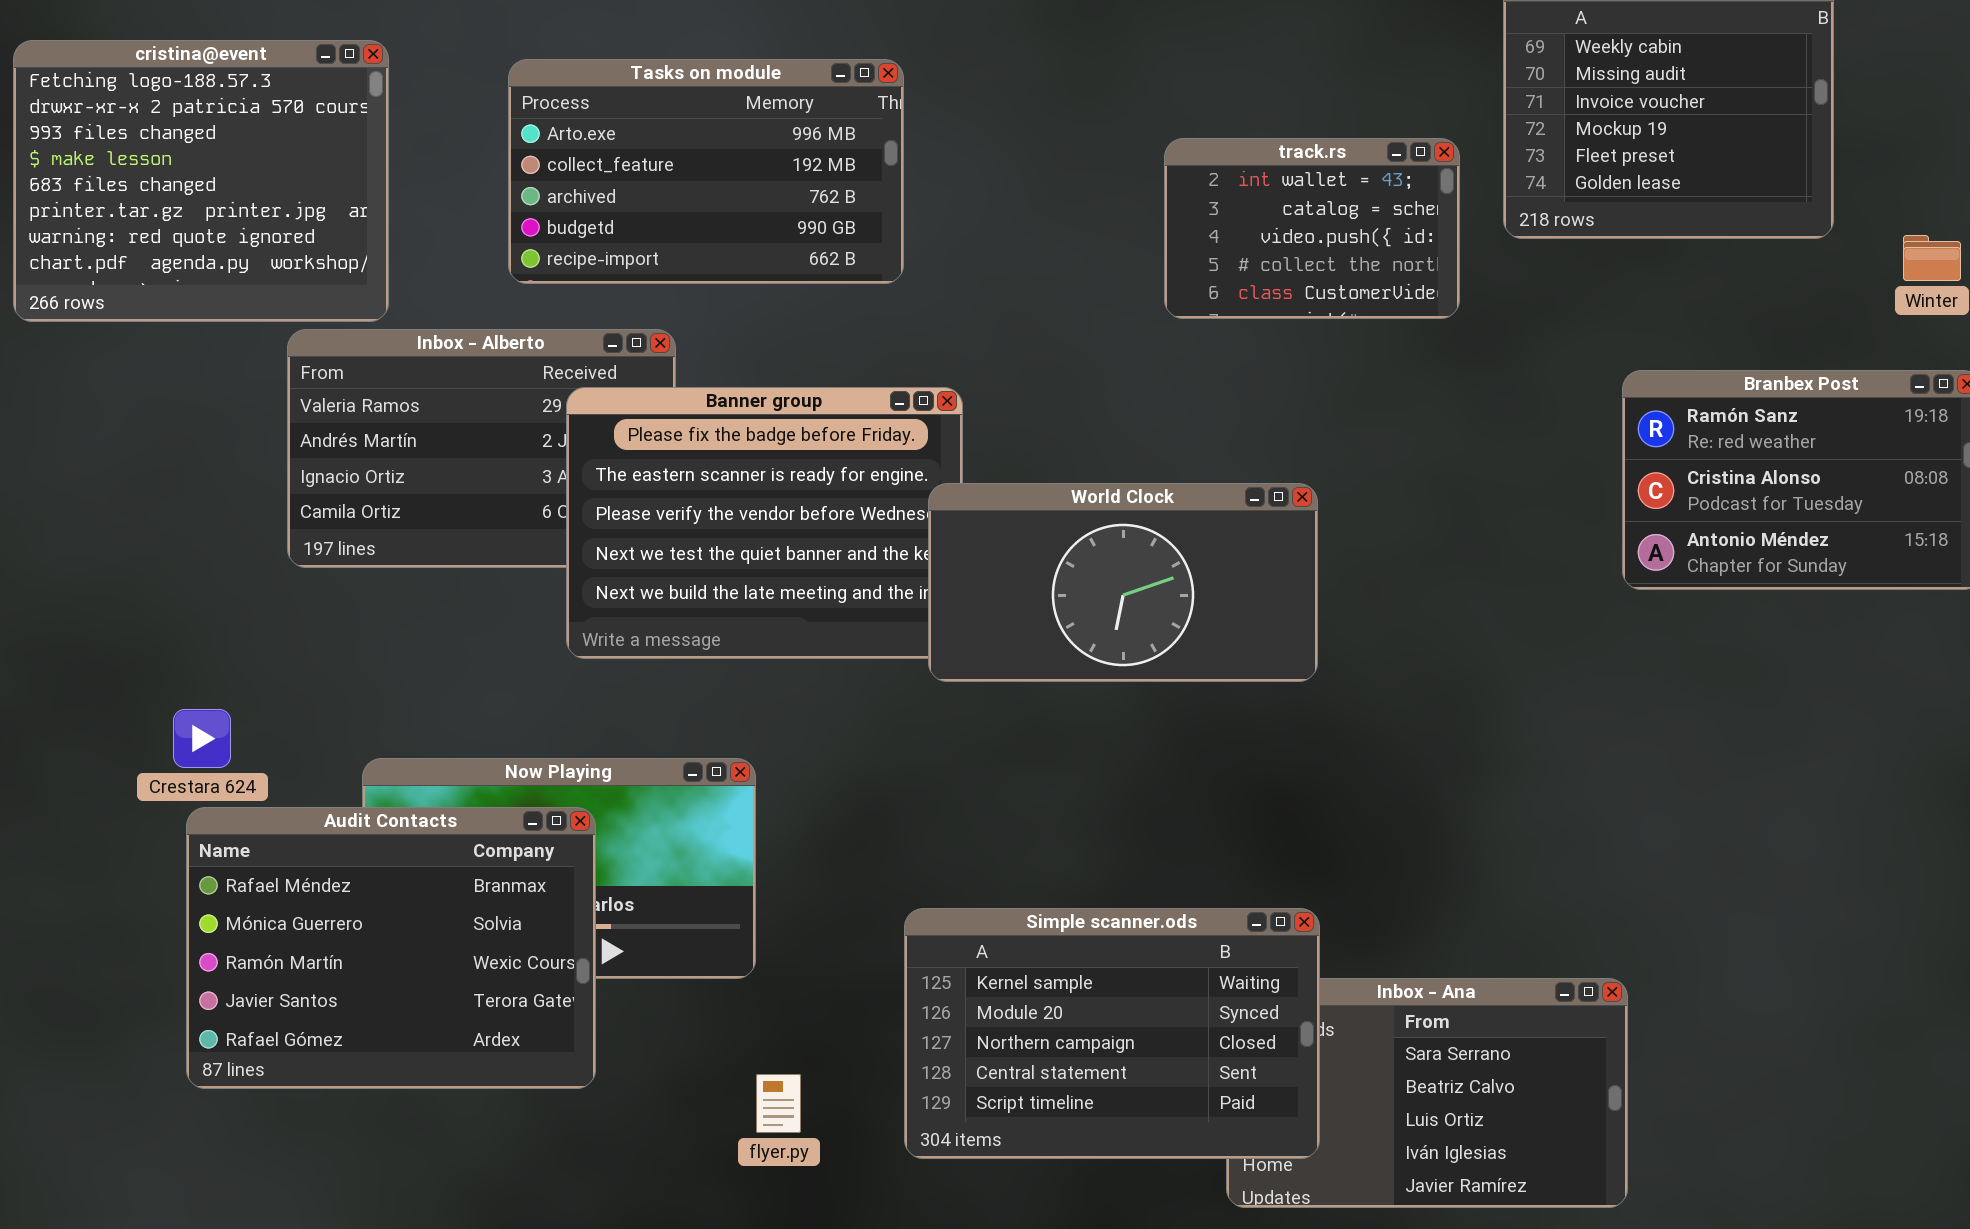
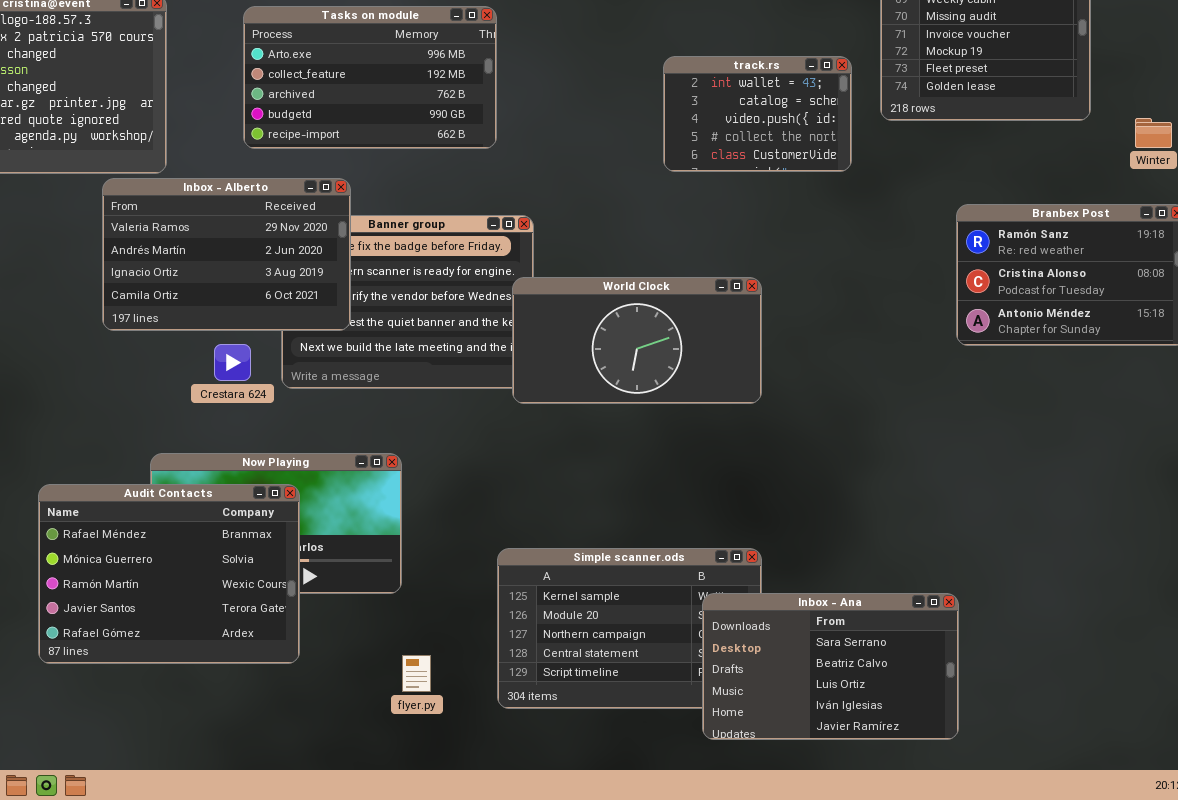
Inbox - Alberto: [287,329,676,568] -> [102,178,351,331], raised
Crestara 624: [173,709,231,768] -> [214,344,251,381], moved
Inbox - Ana: [1226,978,1628,1208] -> [702,593,959,740], raised

